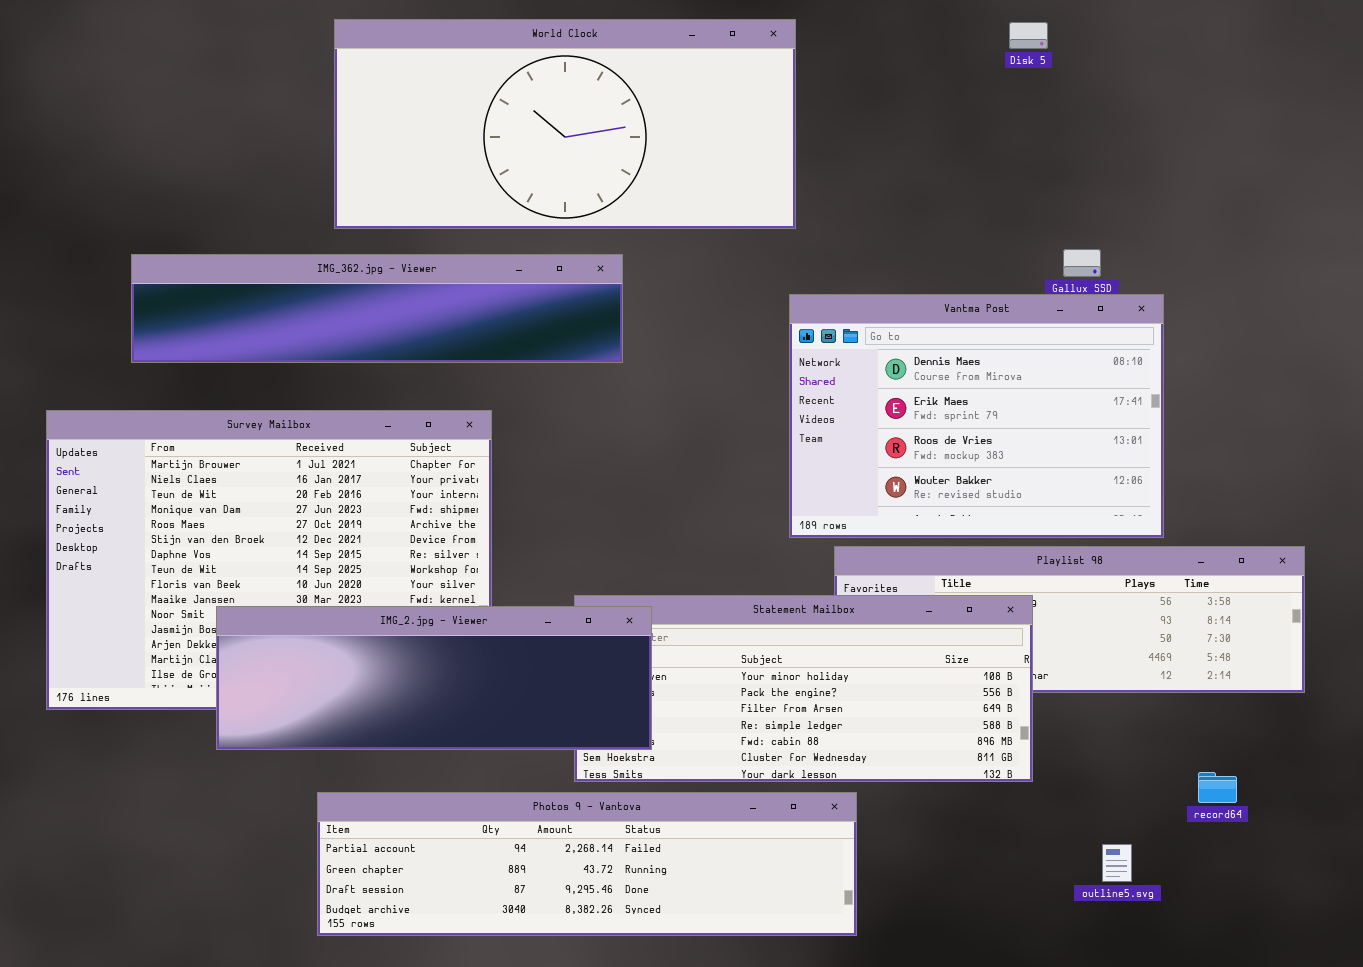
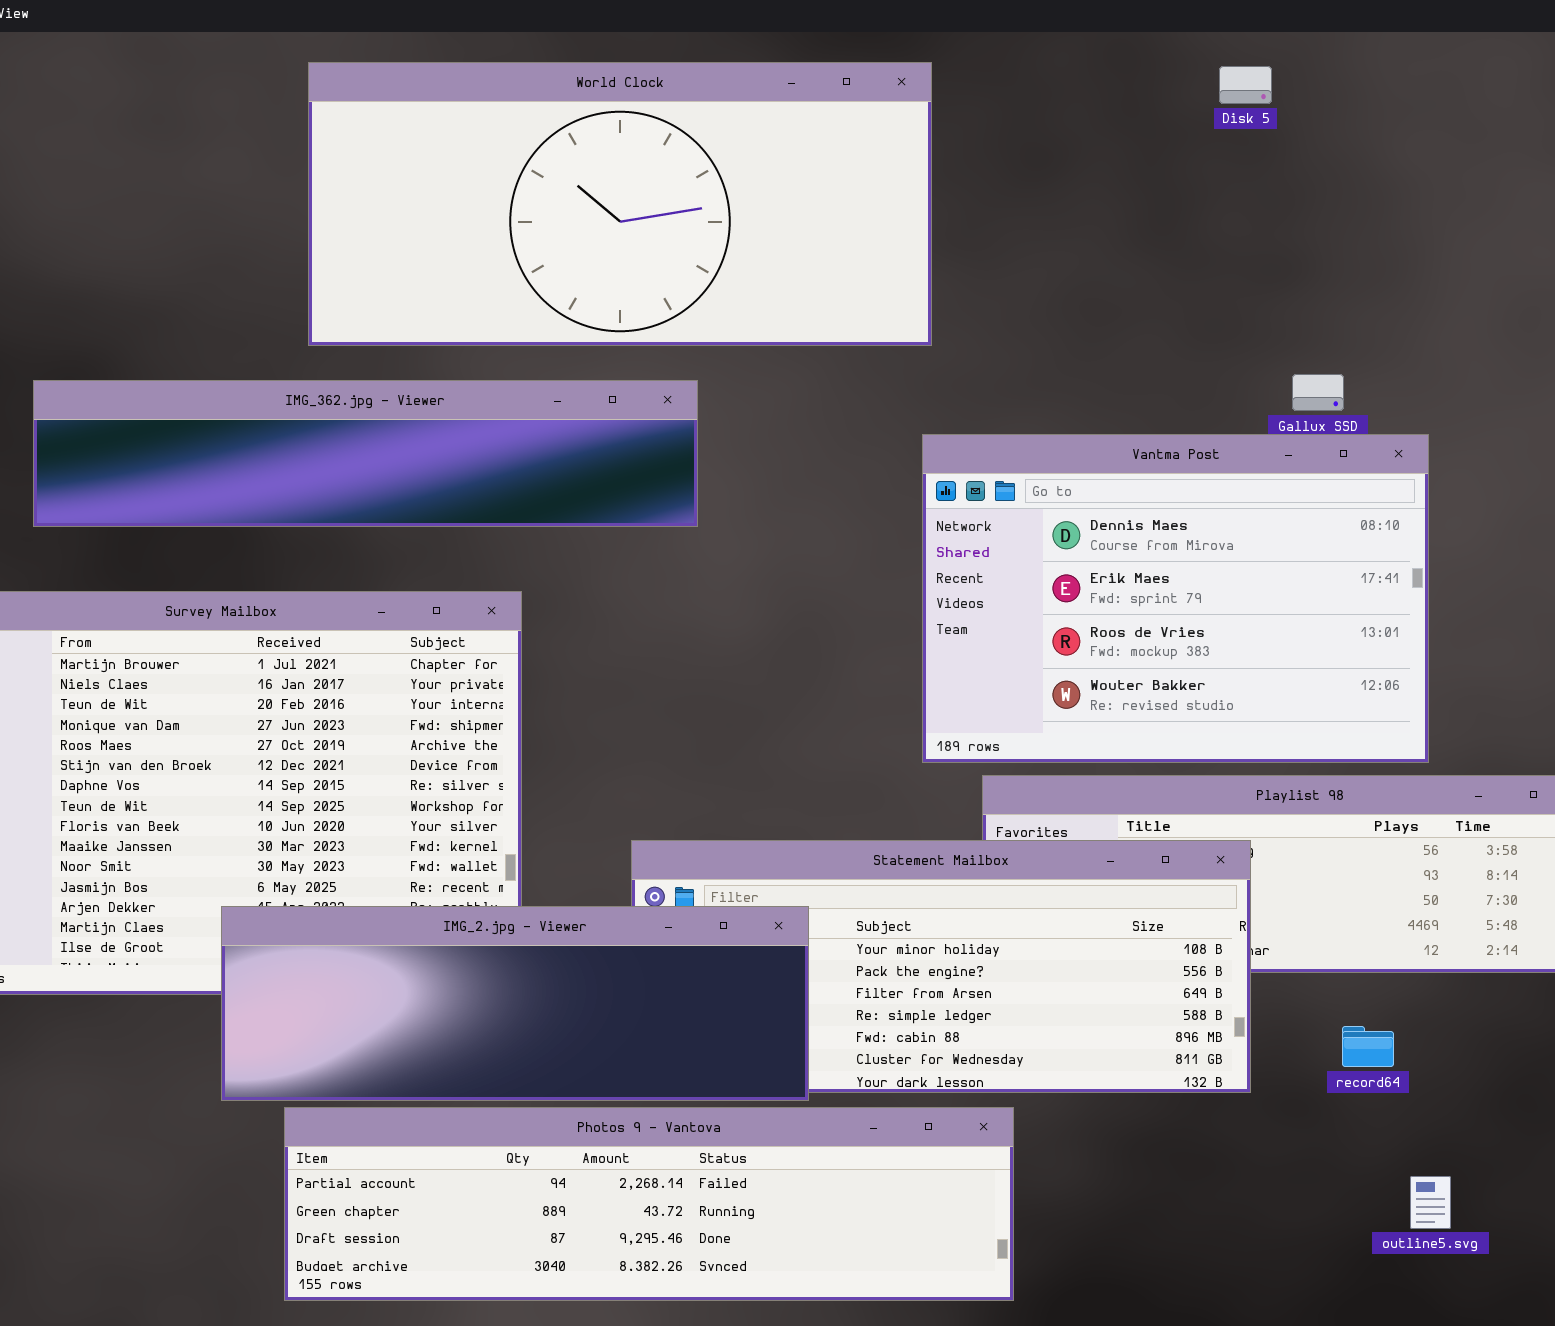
IMG_2.jpg - Viewer: [216,606,652,750] -> [221,906,809,1101], moved
record64: [1198,772,1237,803] -> [1342,1026,1394,1067], moved
outline5.svg: [1102,844,1132,882] -> [1410,1176,1451,1229], moved

